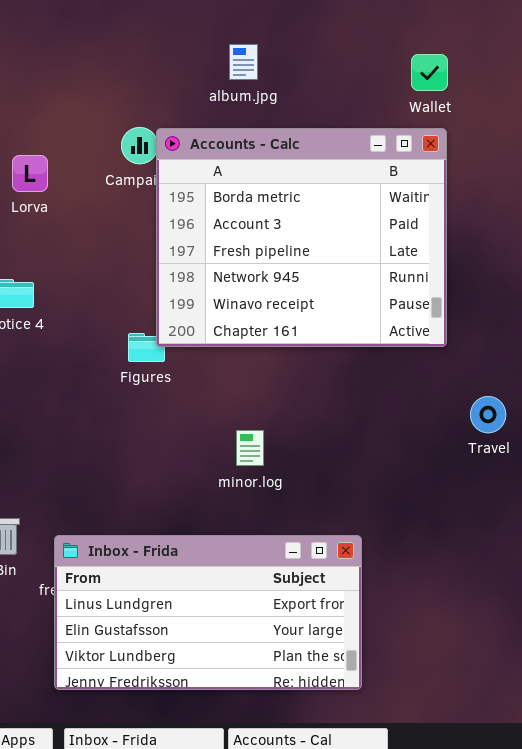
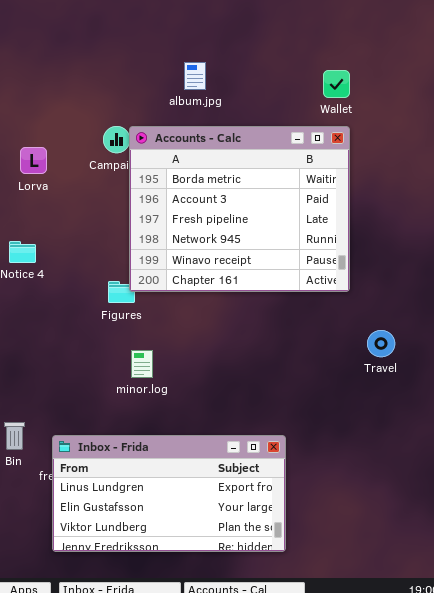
minor.log: [236,430,264,466] -> [131,350,153,378], moved

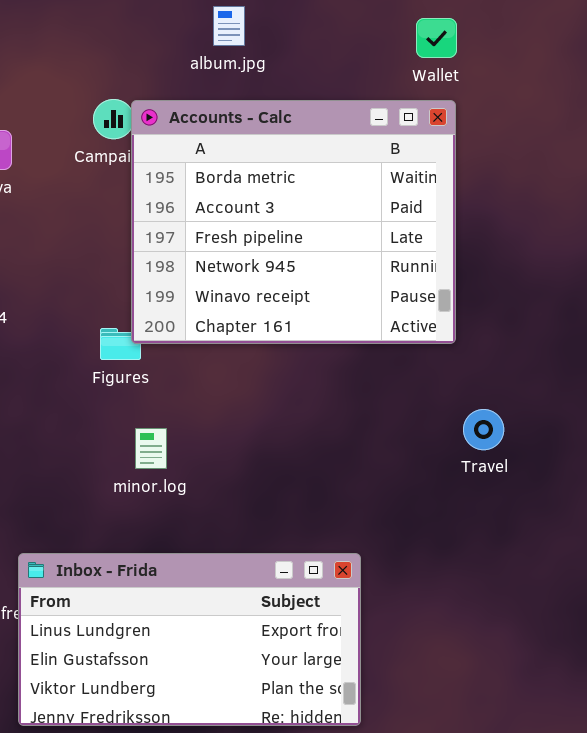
Travel: [367,330,395,357] -> [463,409,504,450], moved

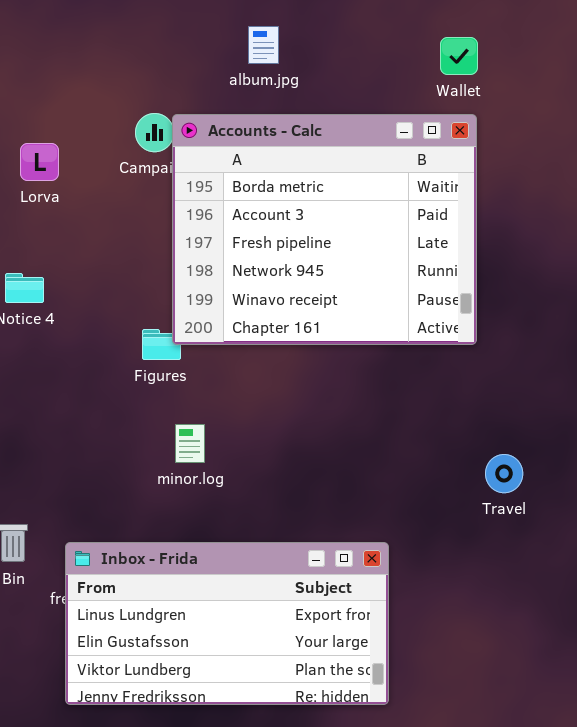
Travel: [463,409,504,450] -> [485,454,523,493], moved

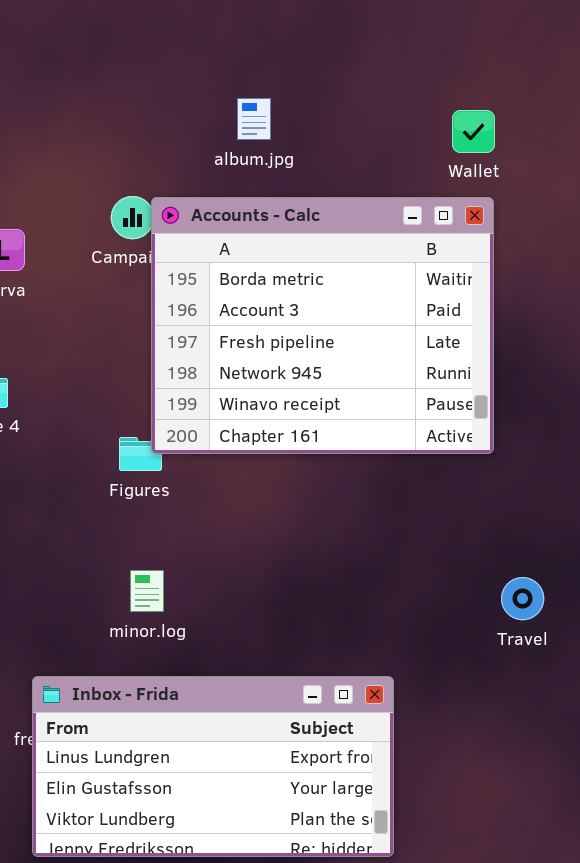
minor.log: [175,424,205,463] -> [130,570,164,612], moved

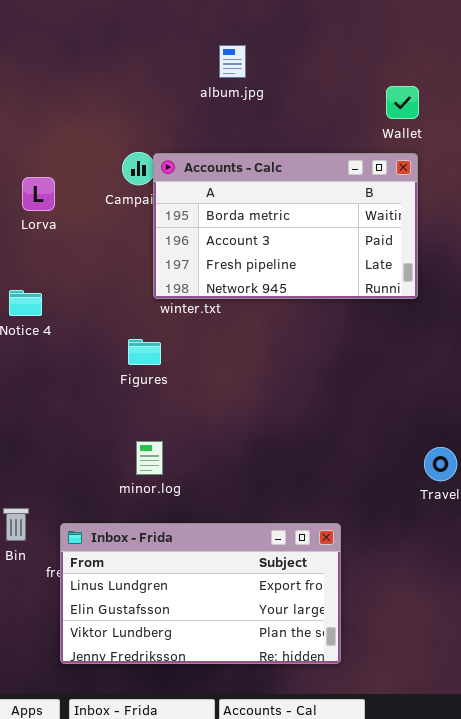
album.jpg: [237,98,271,140] -> [219,45,246,78], moved
Accounts - Calc: [151,197,494,454] -> [153,153,418,299], resized

